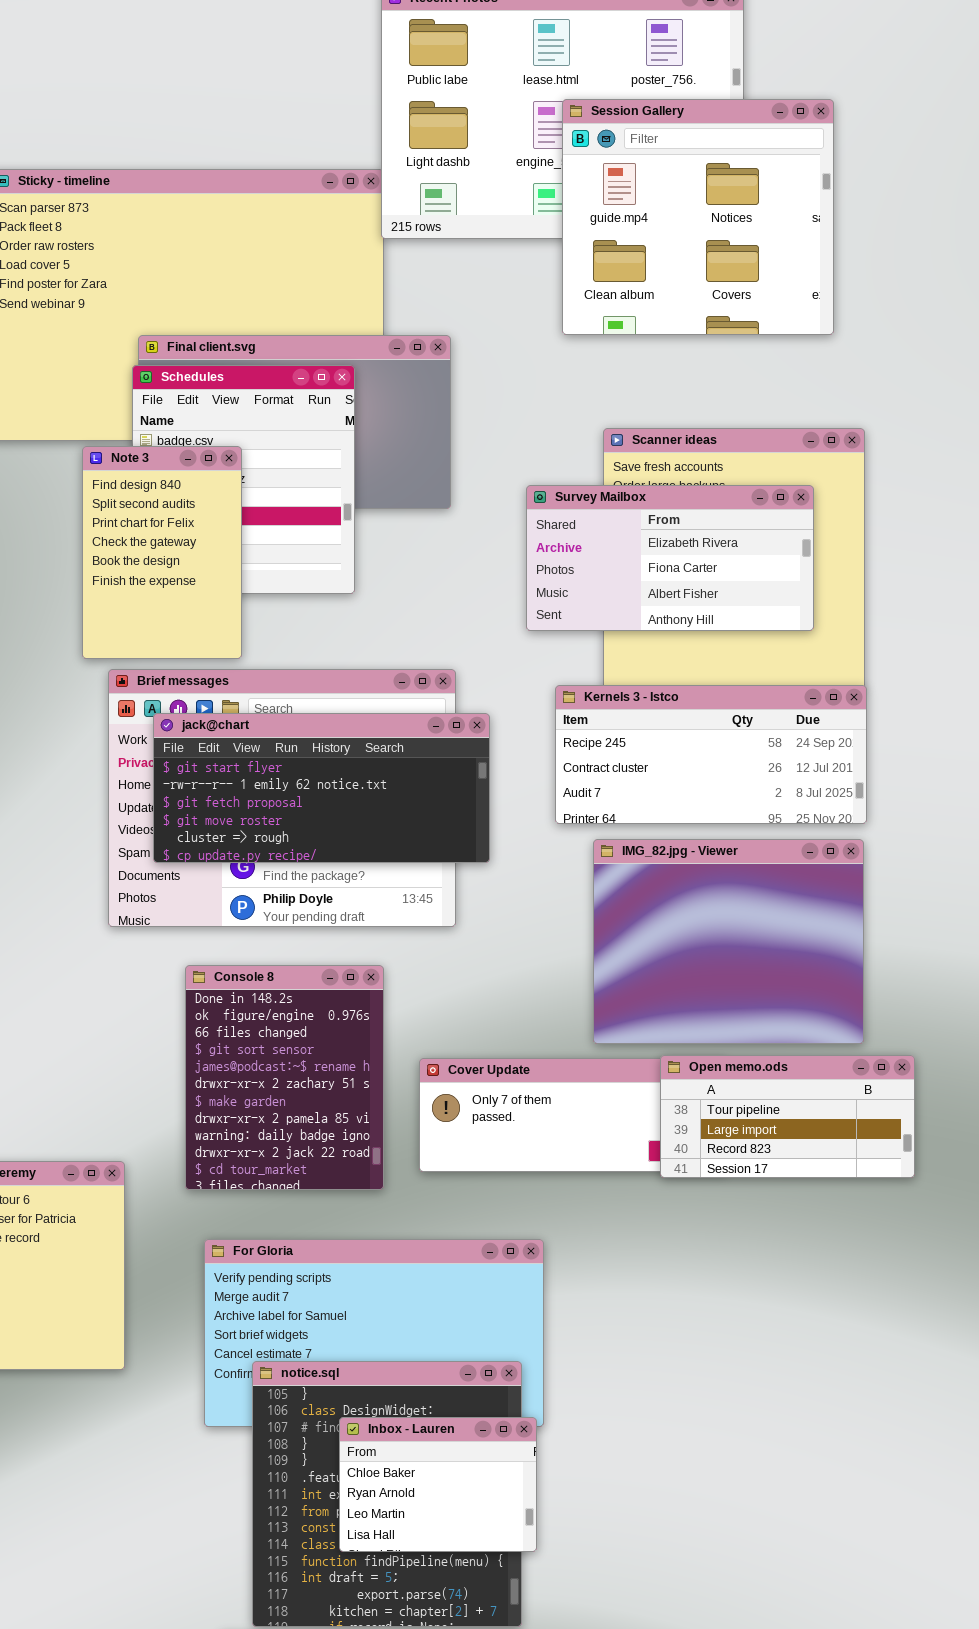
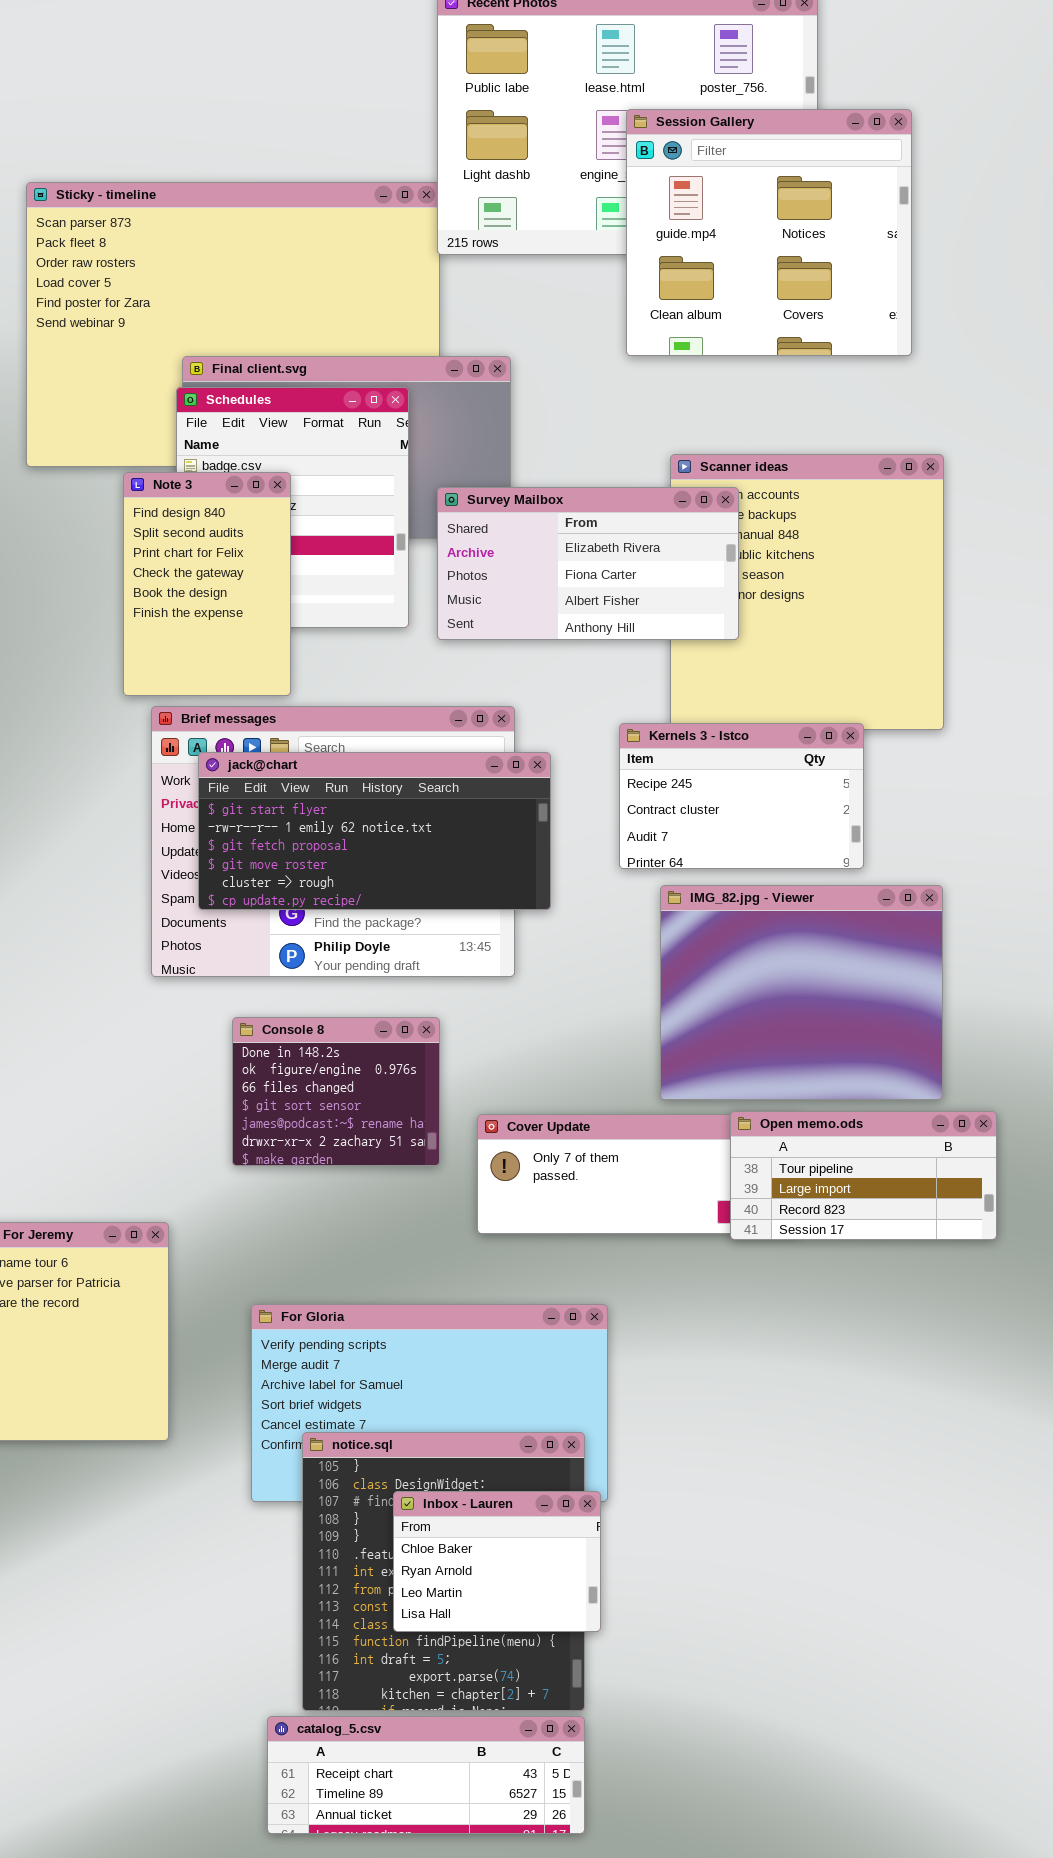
Survey Mailbox: [526,485,814,631] -> [437,487,739,640], moved
Kernels 3 - Istco: [555,685,867,824] -> [619,723,864,869], resized
Console 8: [185,965,384,1190] -> [232,1017,440,1166], resized

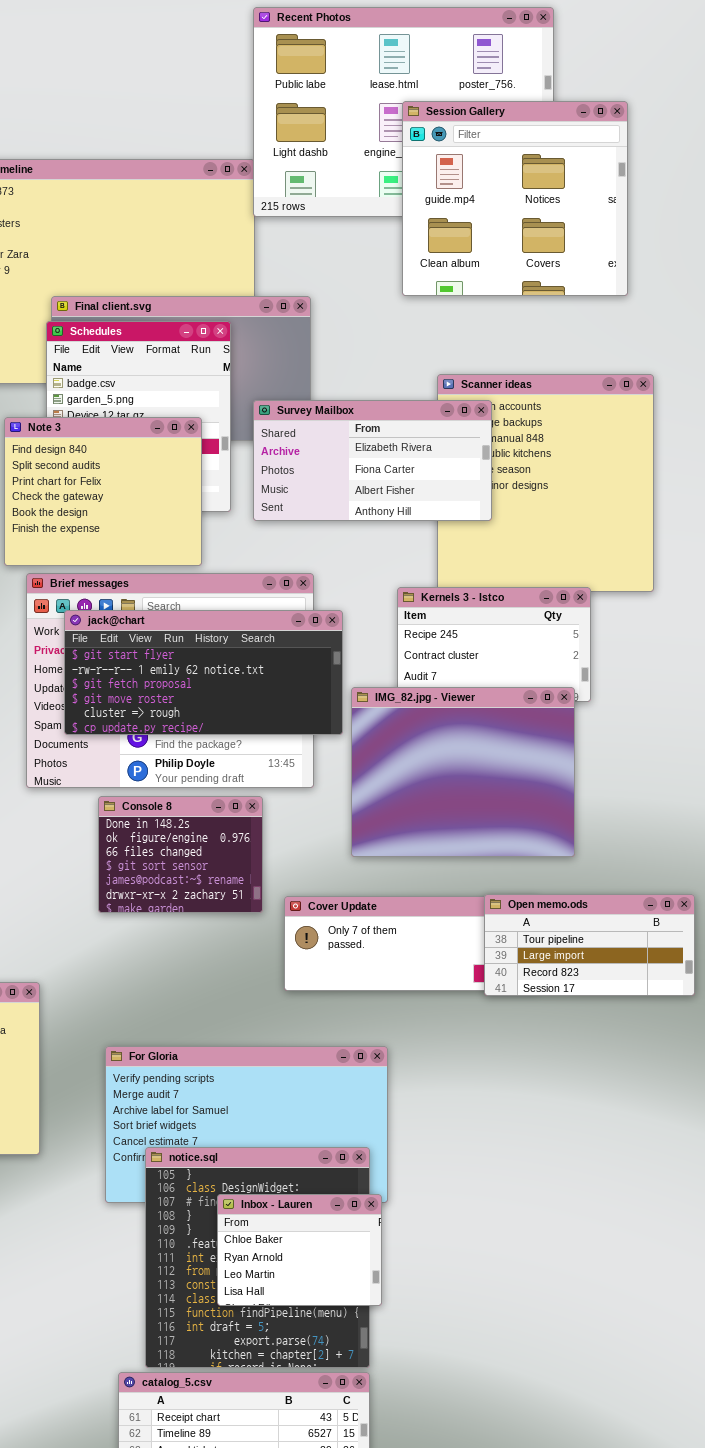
Note 3: [123,472,291,696] -> [4,417,202,566], resized
IMG_82.jpg - Viewer: [660,885,943,1100] -> [351,687,575,857], moved
Console 8: [232,1017,440,1166] -> [98,796,263,913], moved

